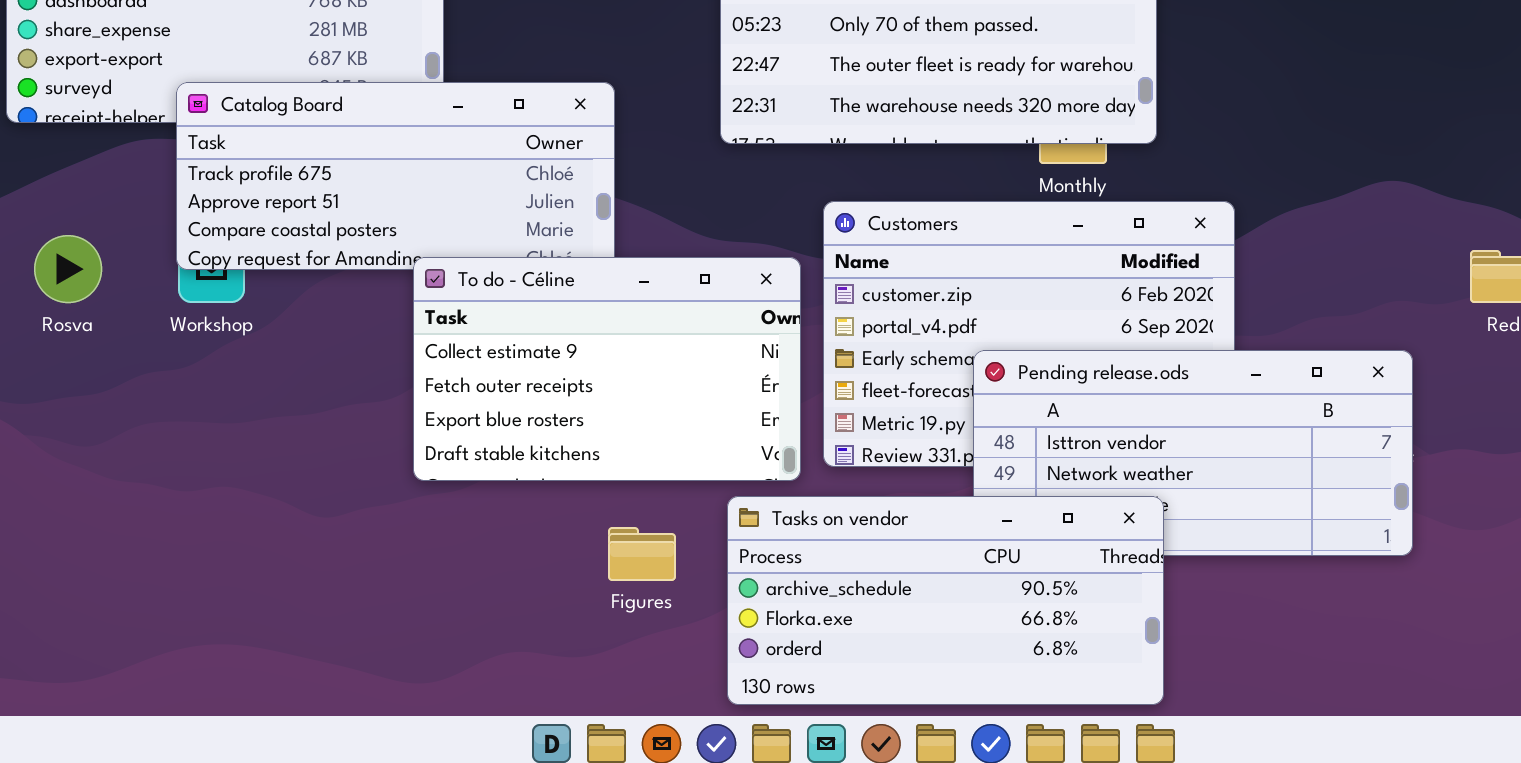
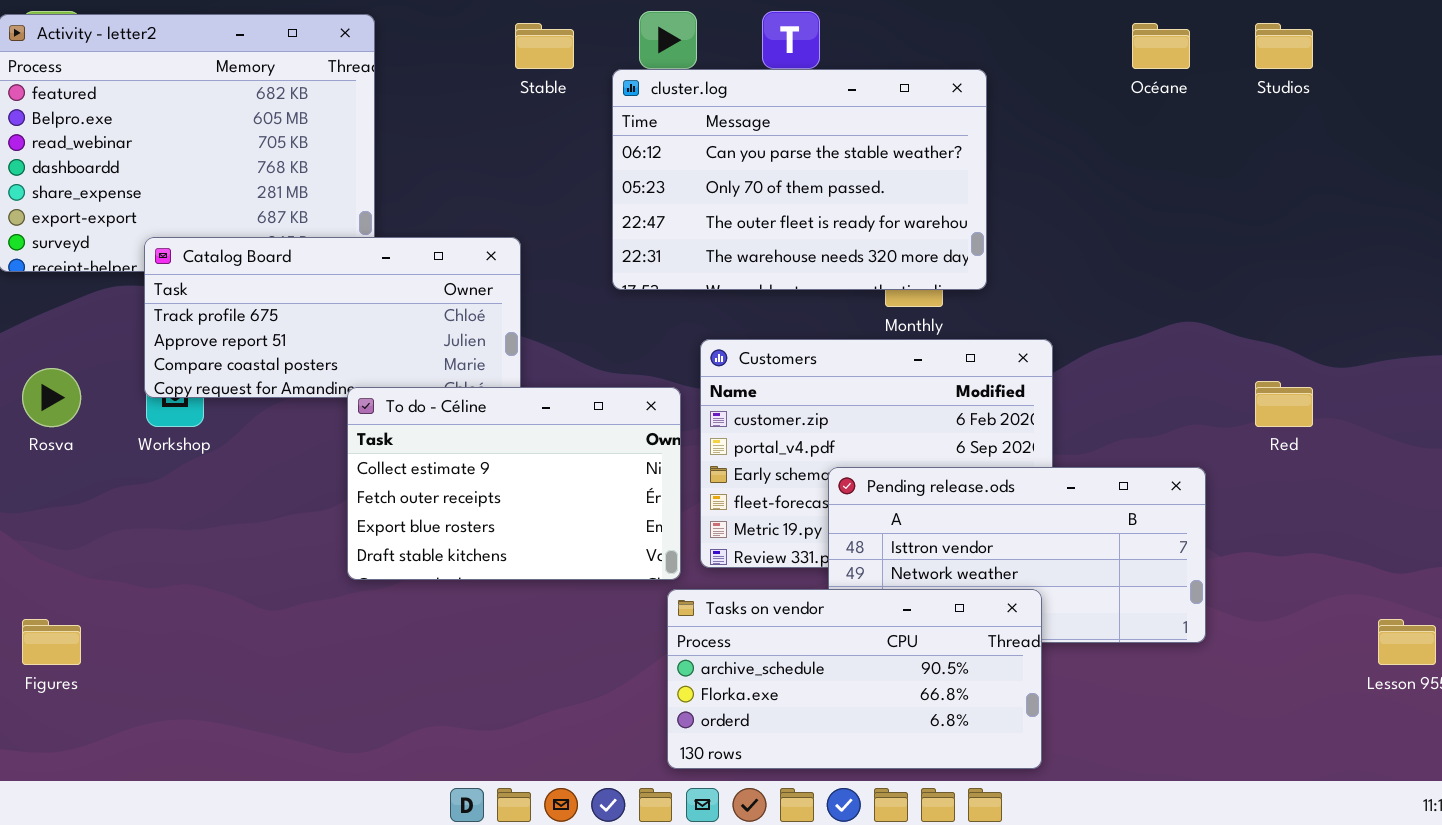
Tasks on vendor: [727,496,1164,705] -> [667,589,1042,769], moved
Figures: [608,527,676,581] -> [22,619,81,665], moved

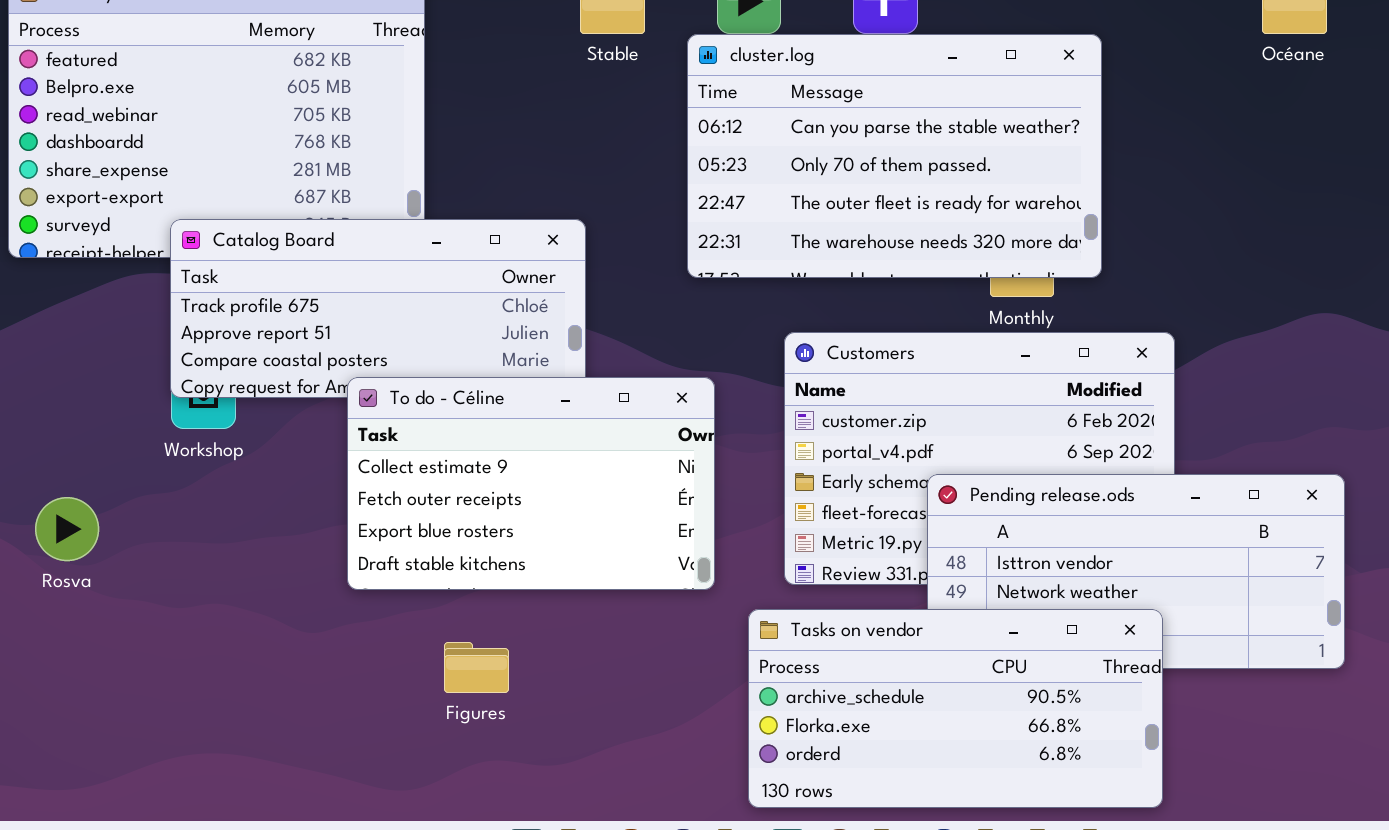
Rosva: [22,368,81,427] -> [35,497,99,561], moved
To do - Céline: [347,387,681,580] -> [347,377,715,590], moved
Figures: [22,619,81,665] -> [444,642,509,693], moved

